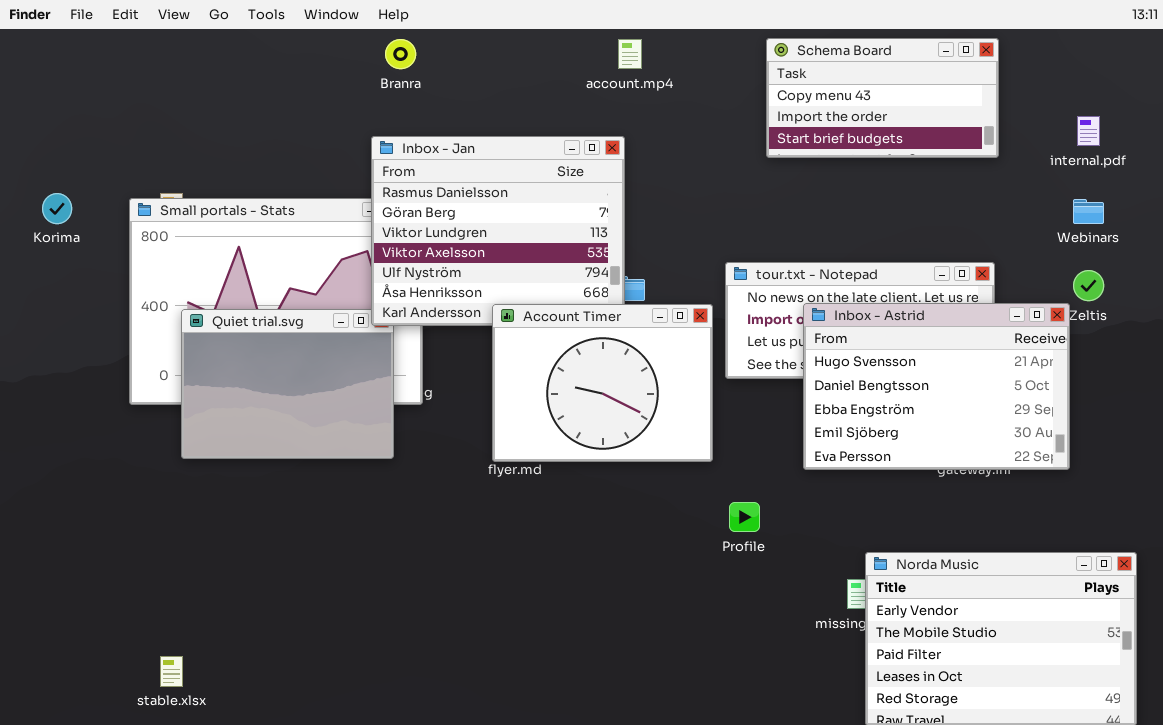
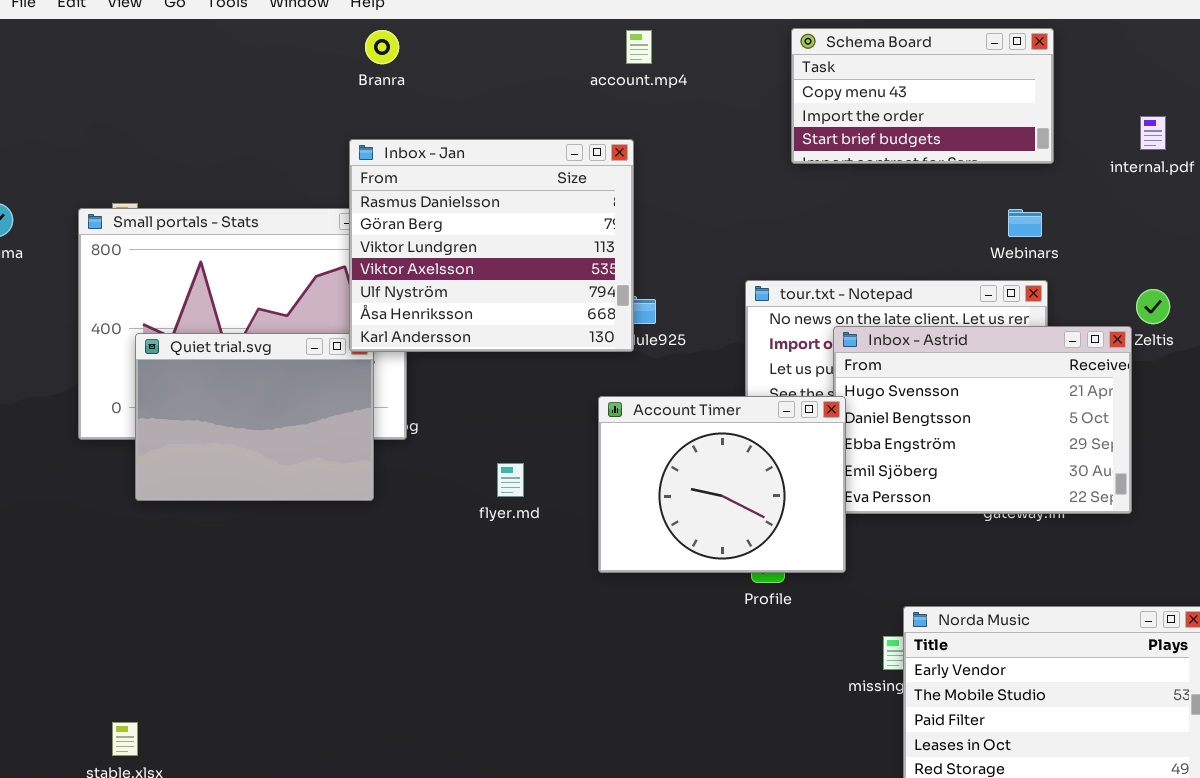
Webinars: [1073,199,1104,224] -> [1008,209,1042,237], moved
Account Timer: [492,304,713,462] -> [598,396,846,573], moved

